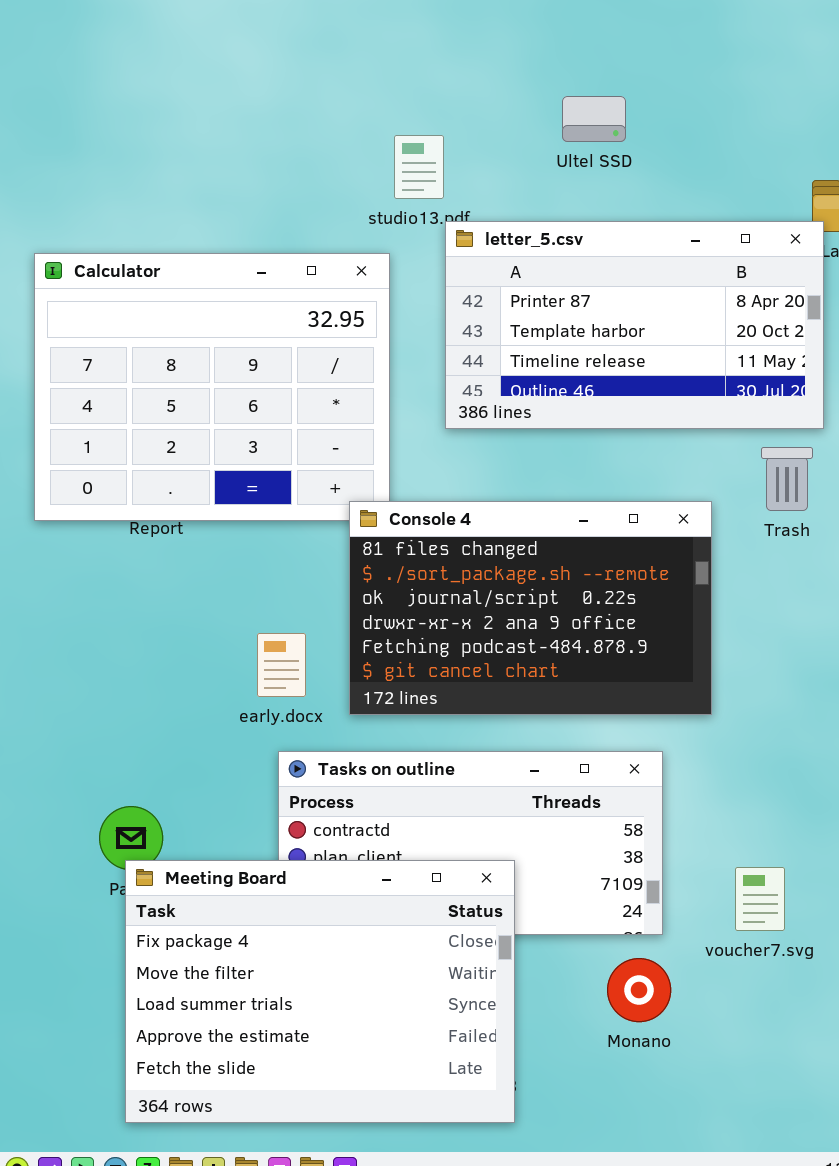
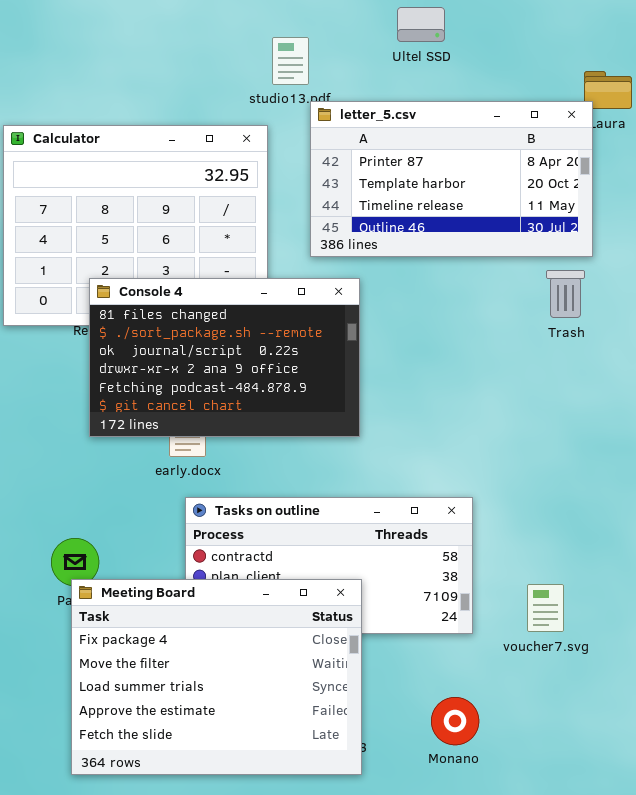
Console 4: [349,501,712,715] -> [89,278,360,437], moved
Monano: [607,958,671,1022] -> [431,697,479,745], moved

